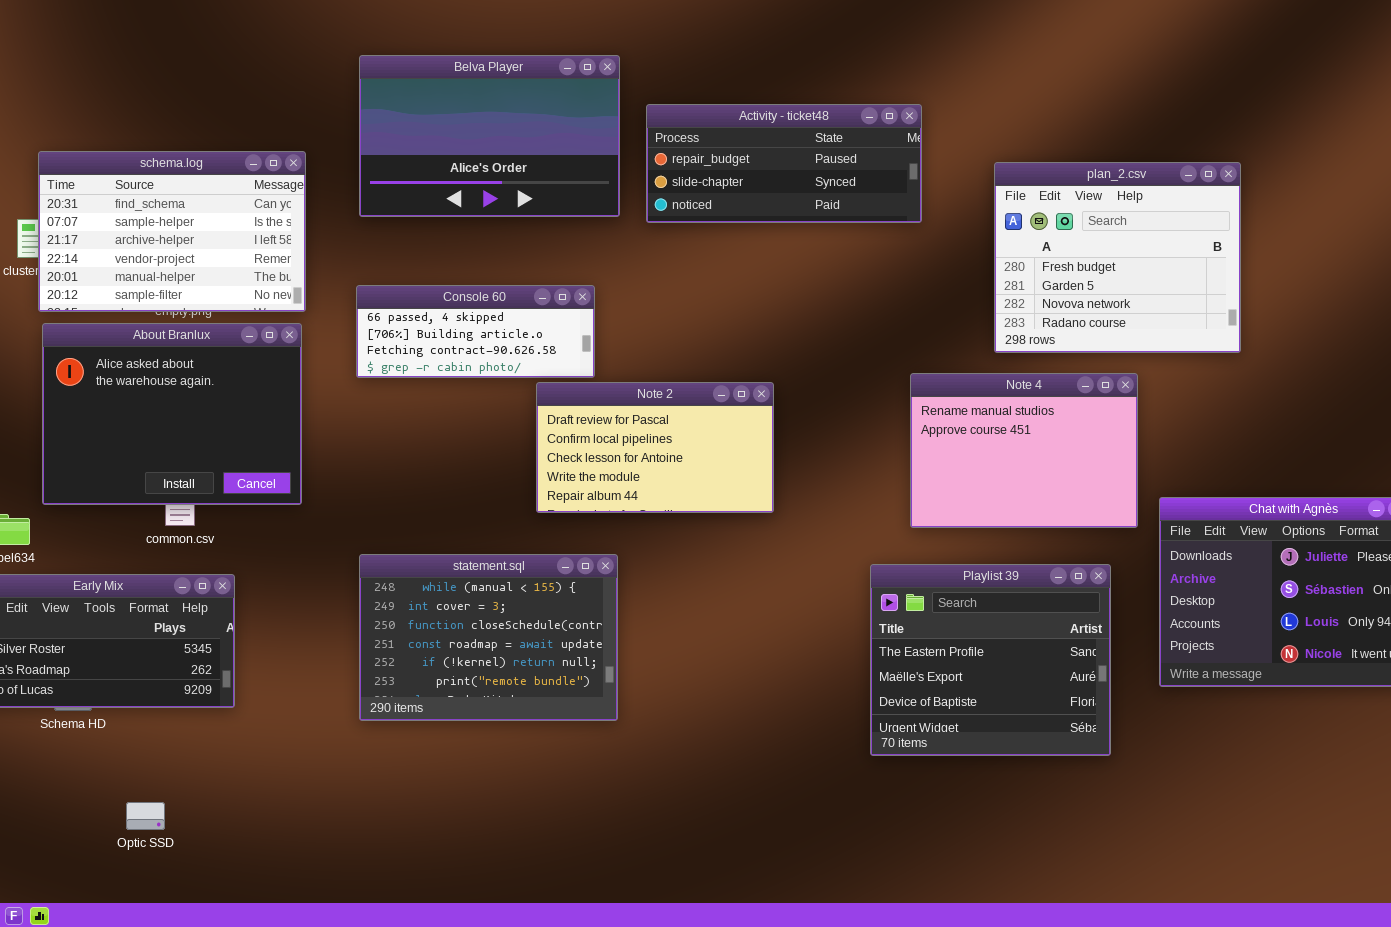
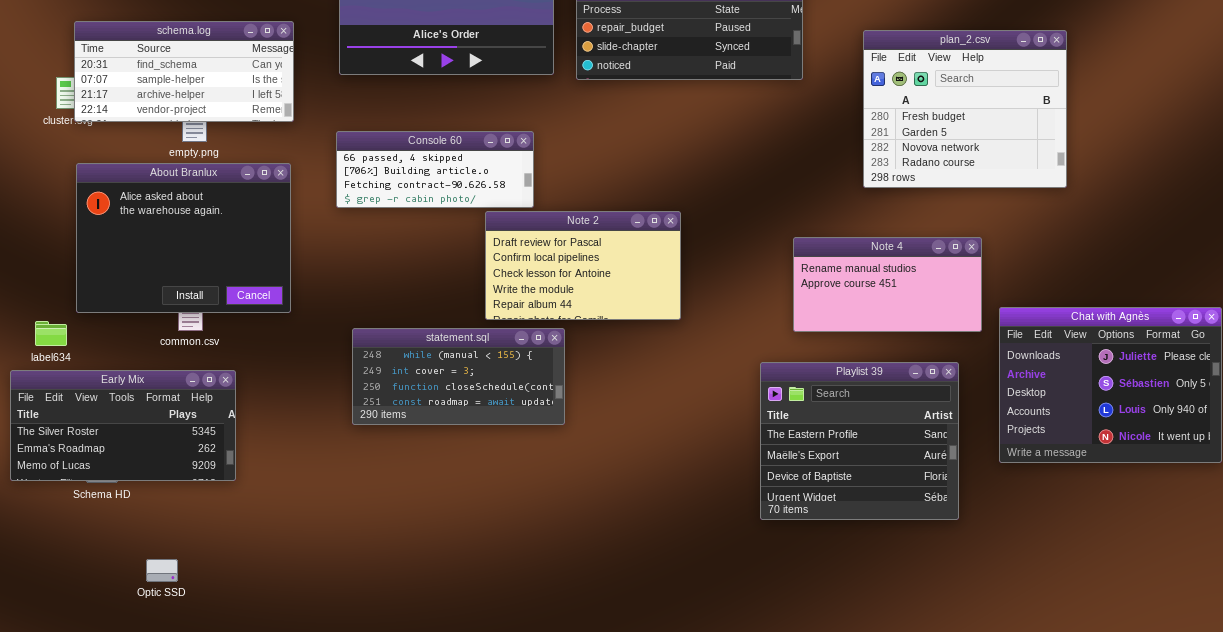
schema.log: [38,151,306,312] -> [74,21,294,122], resized
Note 4: [910,373,1138,528] -> [793,237,982,332], resized
statement.sql: [359,554,618,721] -> [352,328,565,425], moved, resized

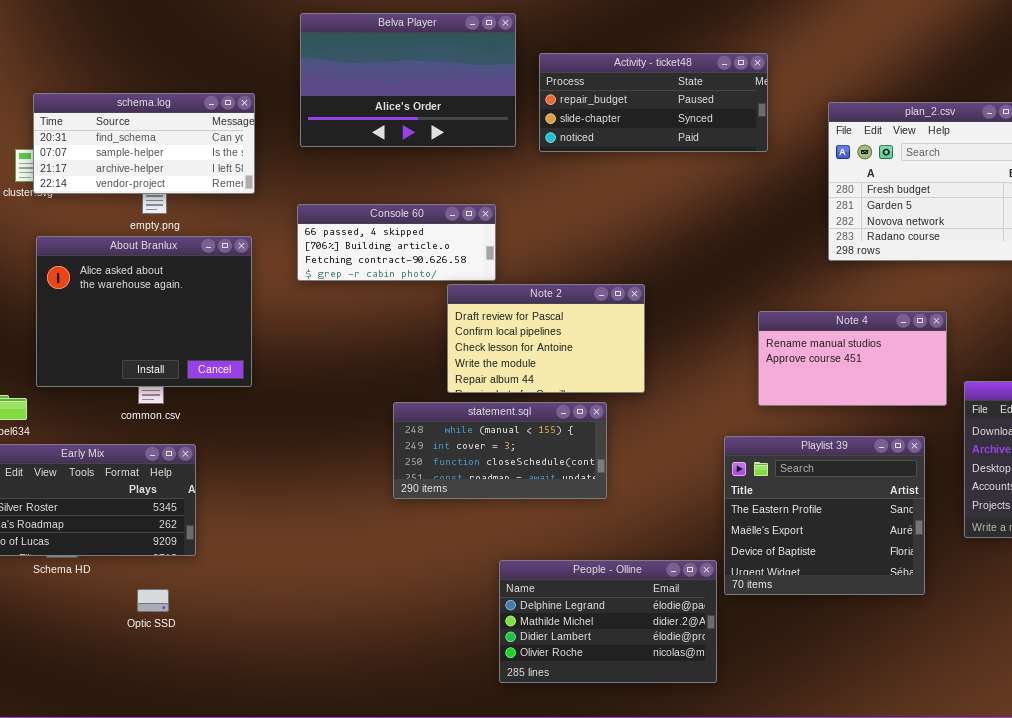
statement.sql: [352,328,565,425] -> [393,402,607,499], moved
People - Olline: none -> [499,560,717,683], opened
Optic SSD: [146,559,178,582] -> [137,589,169,612], moved

